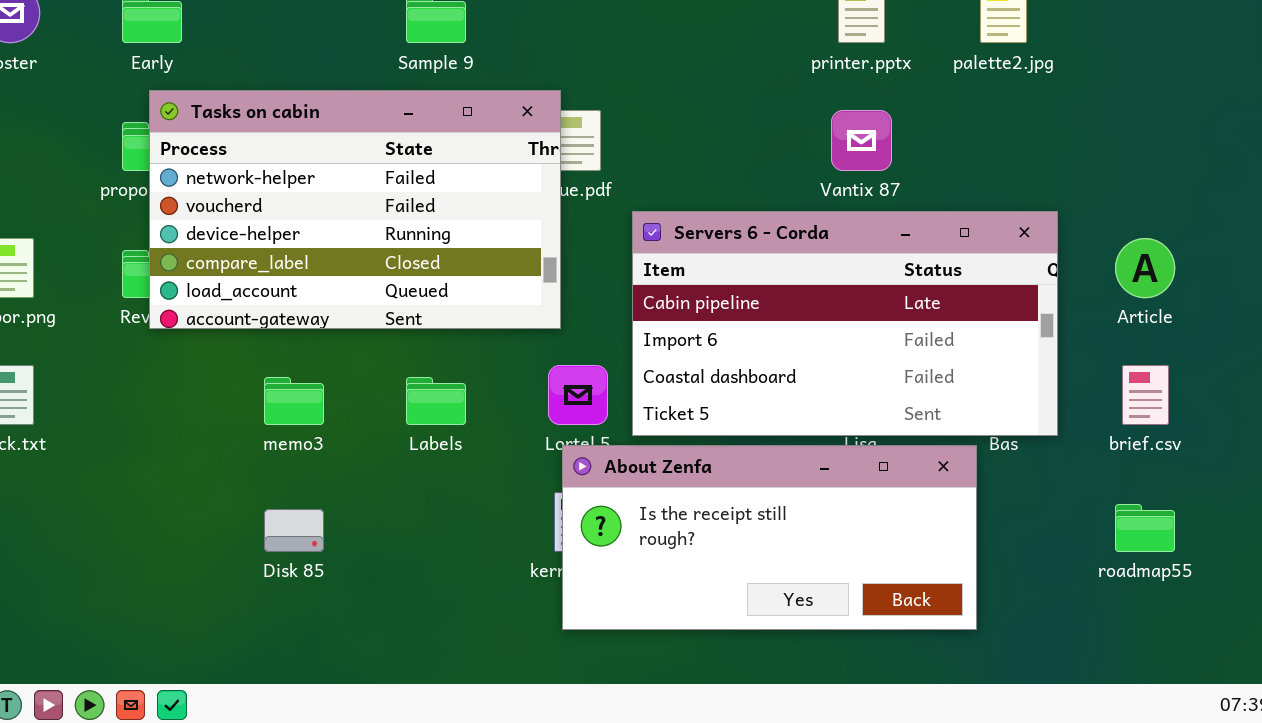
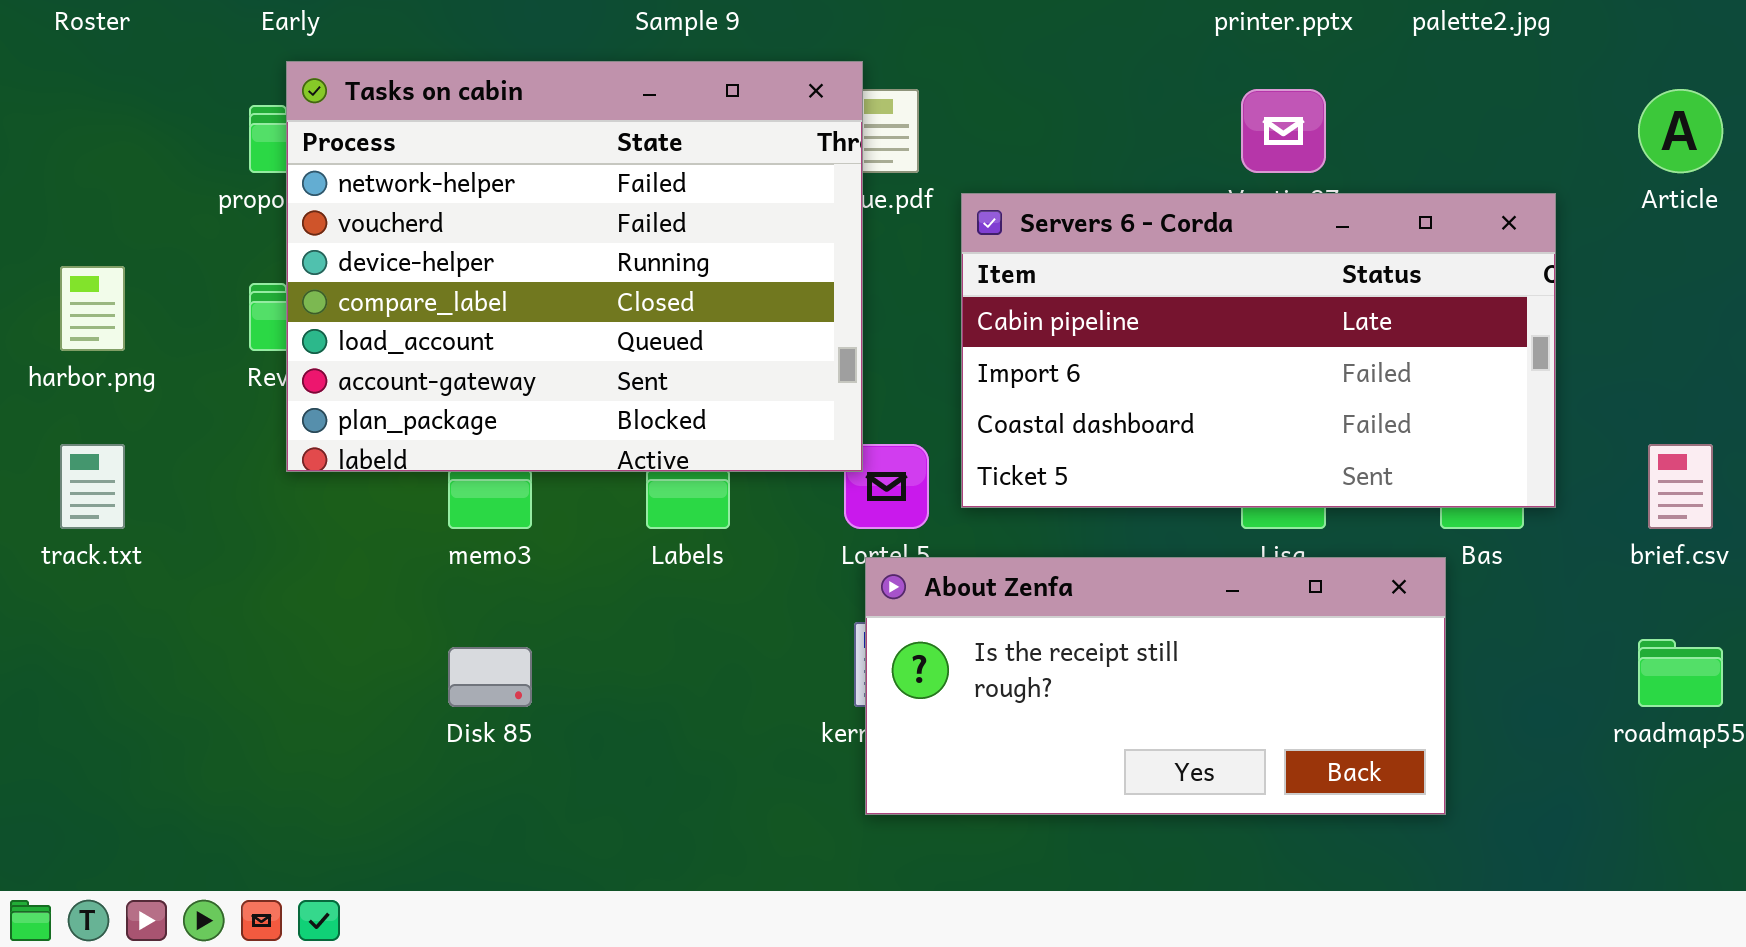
Tasks on cabin: [149,90,561,329] -> [286,61,863,472], resized
Servers 6 - Corda: [632,211,1058,436] -> [961,193,1556,508], moved
Article: [1115,238,1175,298] -> [1638,89,1723,173], moved

